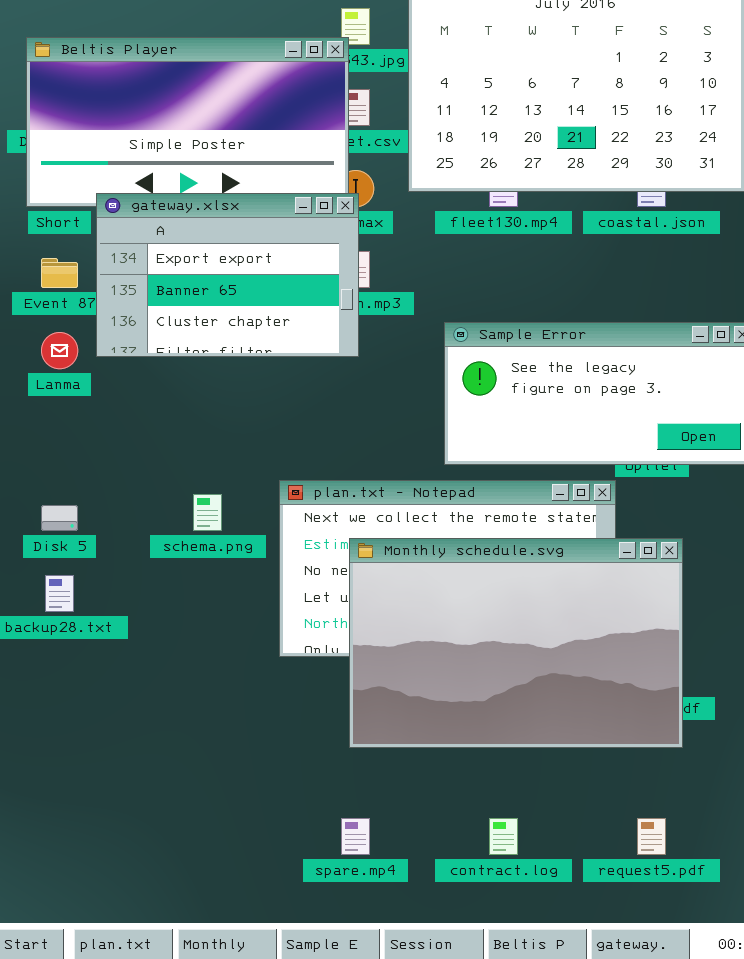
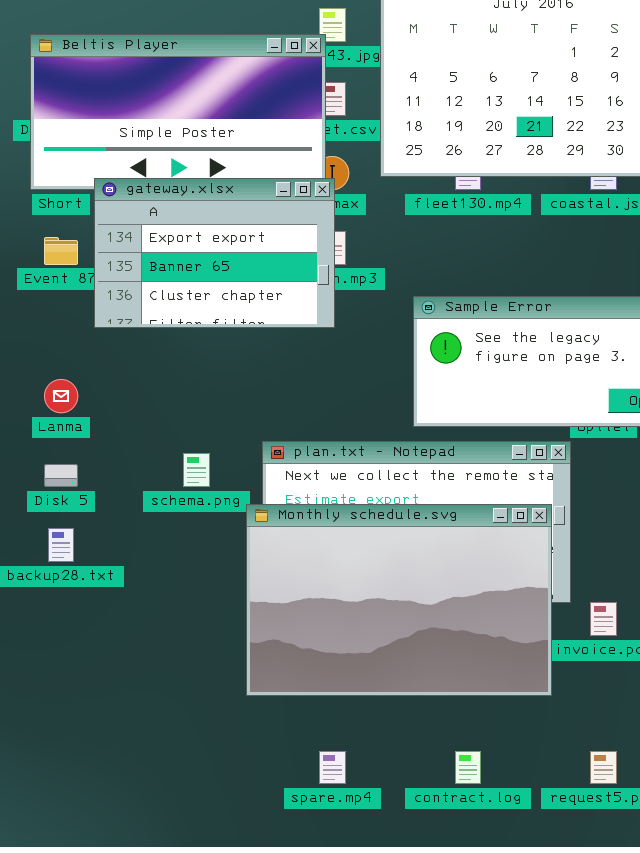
Lanma: [41,332,78,369] -> [44,379,78,413], moved
Monthly schedule.svg: [349,538,683,748] -> [246,504,552,696], moved

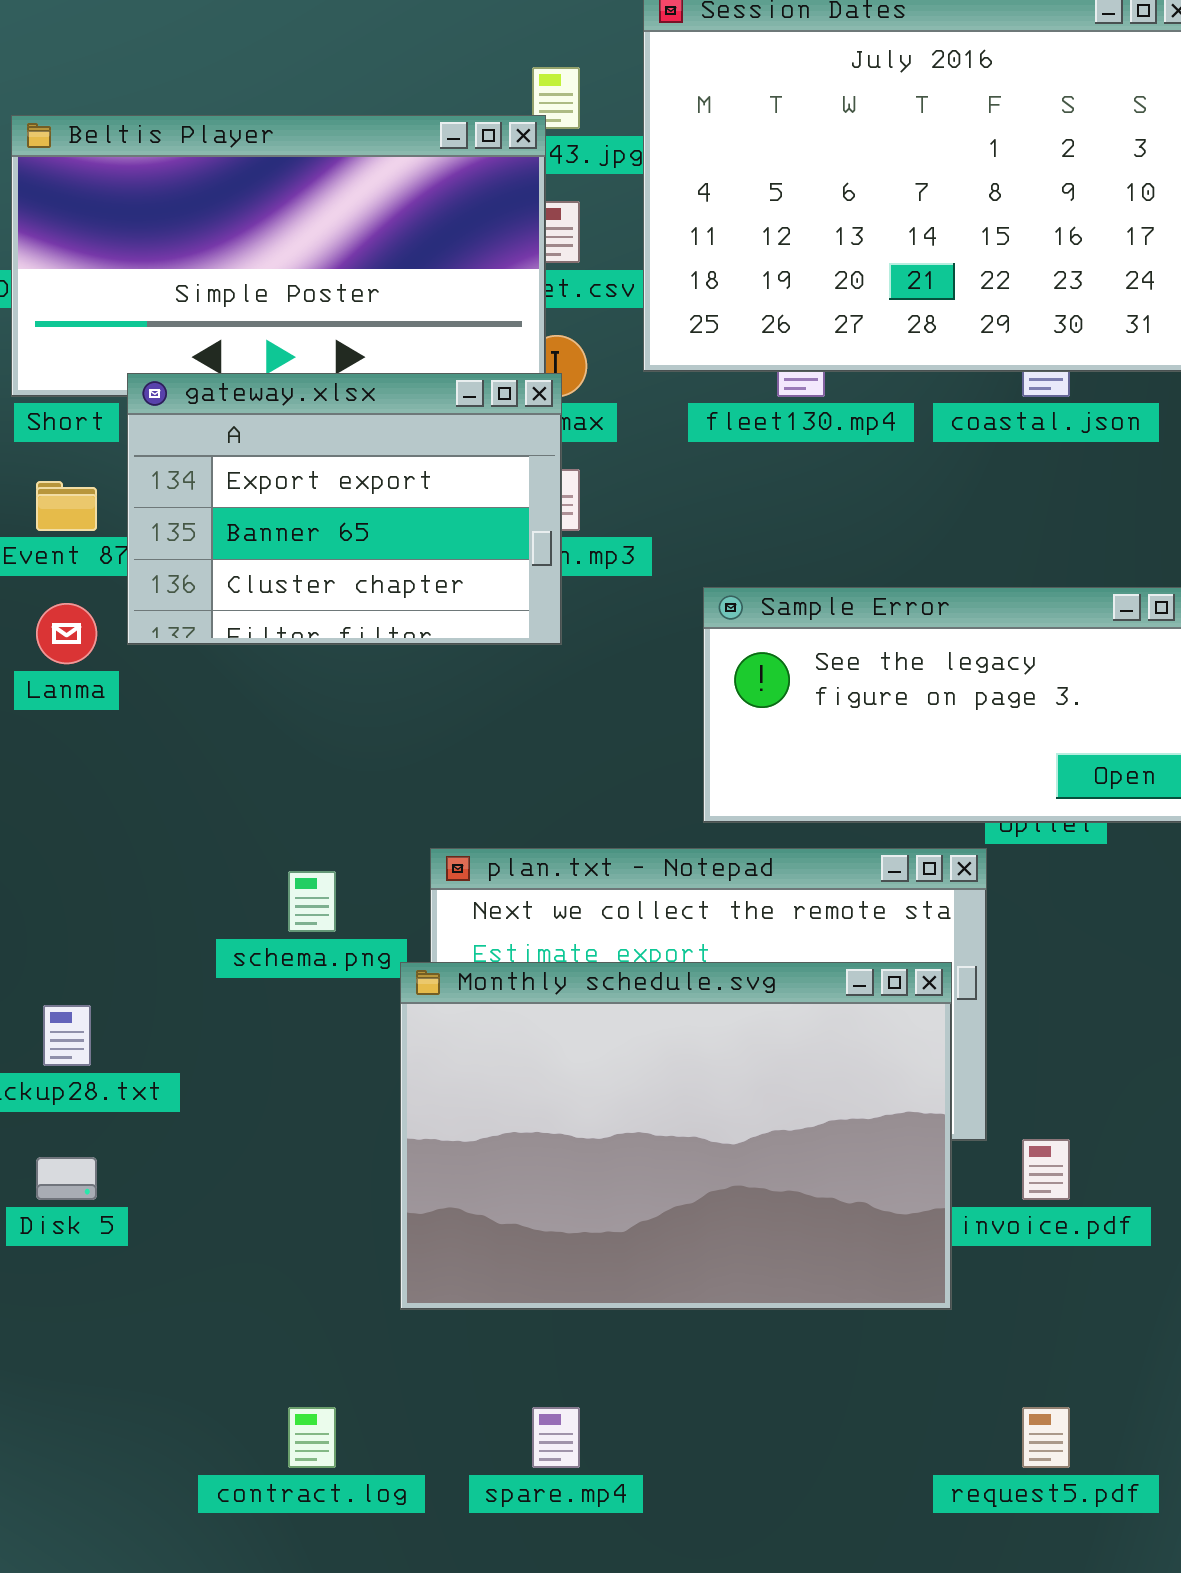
Lanma: [44,379,78,413] -> [36,603,97,664], moved
Disk 5: [44,464,78,487] -> [36,1157,97,1200], moved
contract.log: [455,751,481,784] -> [288,1407,336,1468], moved

